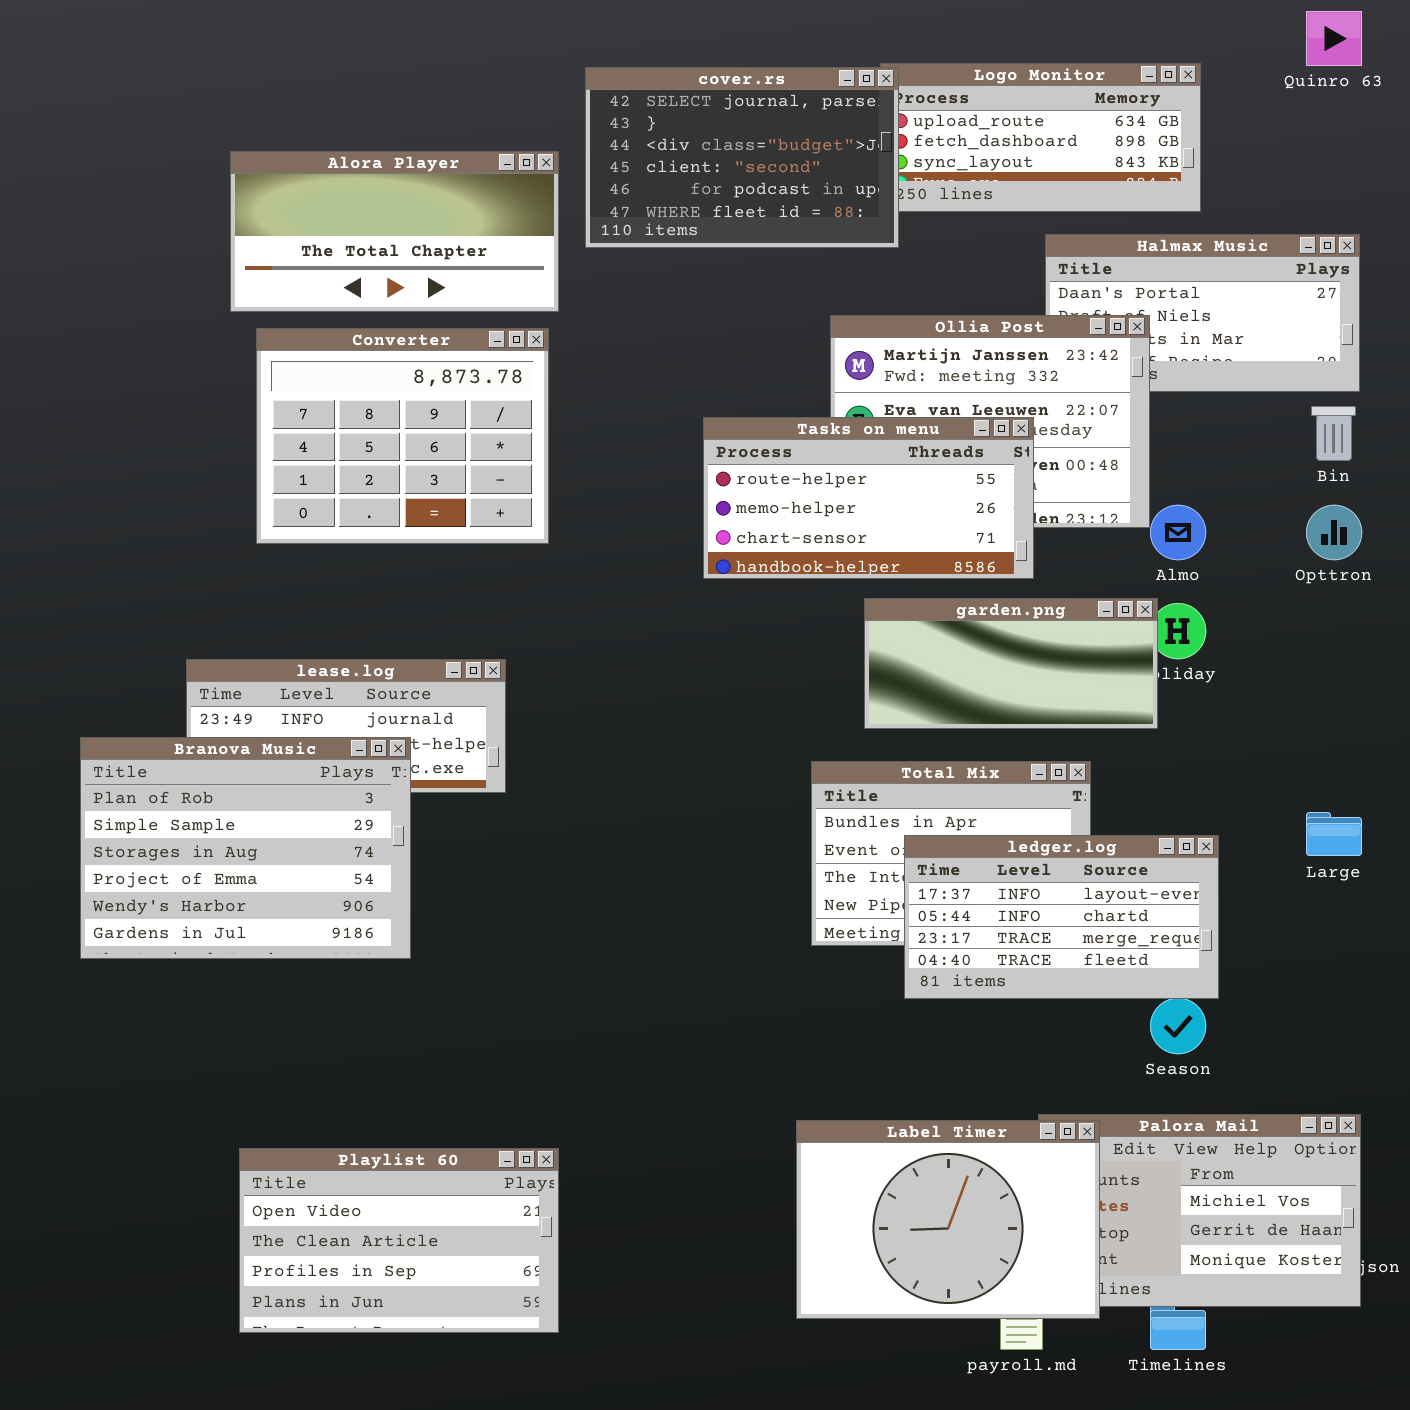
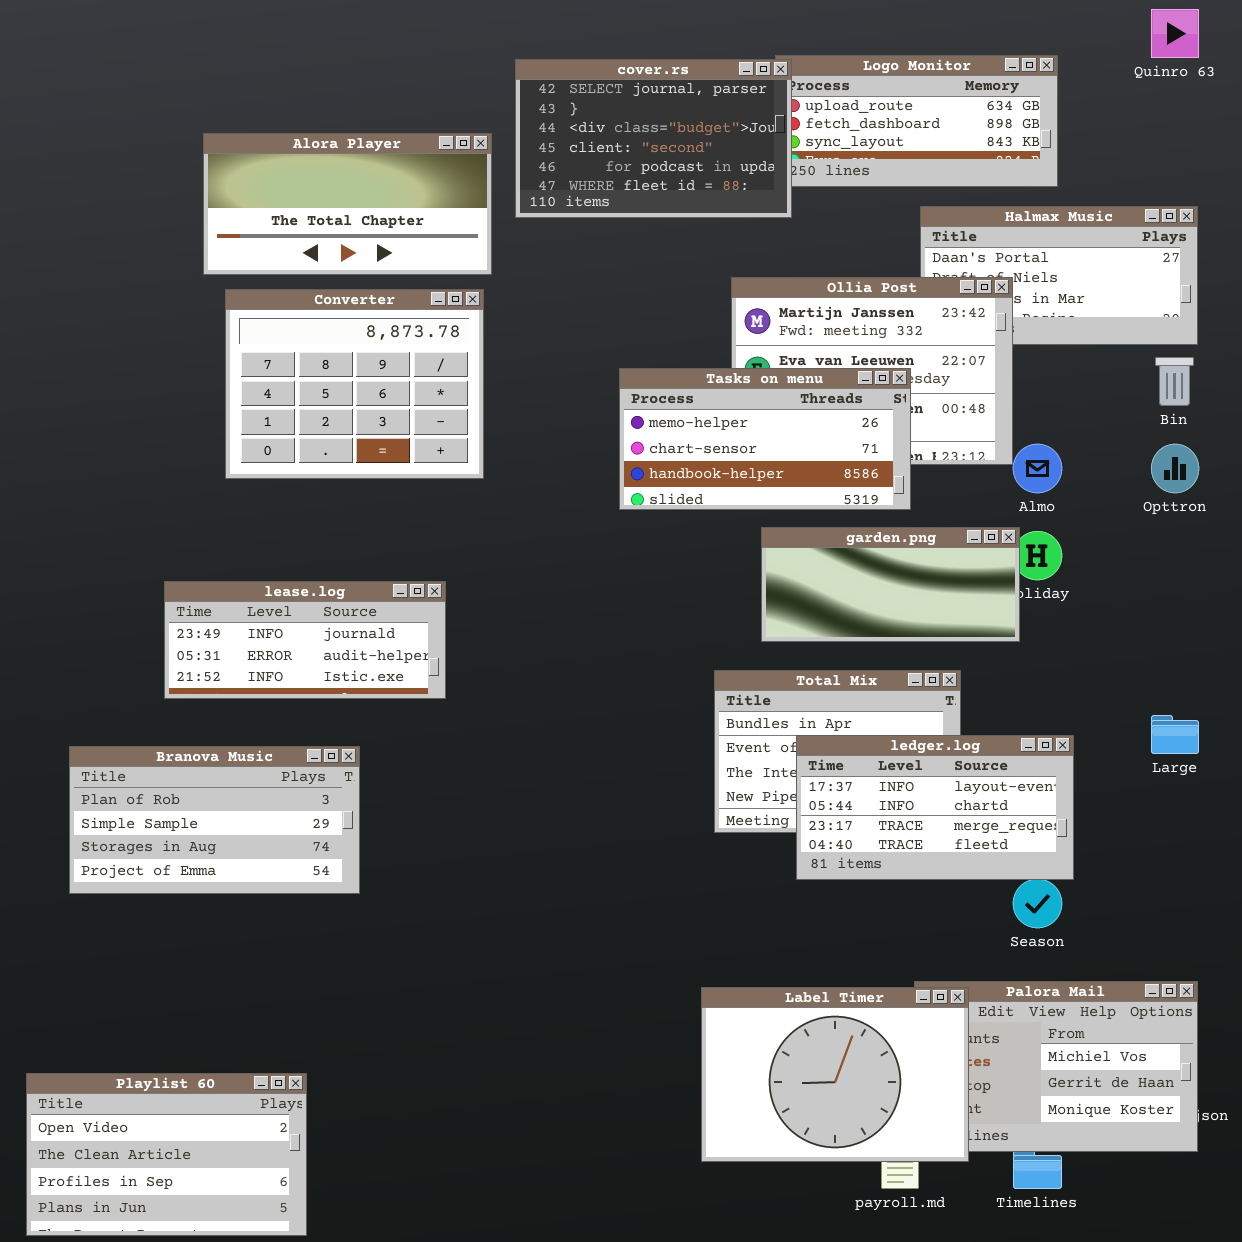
Tasks on menu: [703,417,1034,579] -> [619,368,911,510], scrolled down 1 row
Branova Music: [80,737,411,959] -> [69,746,360,894], moved, resized
Playlist 60: [239,1148,559,1333] -> [26,1073,307,1236], moved

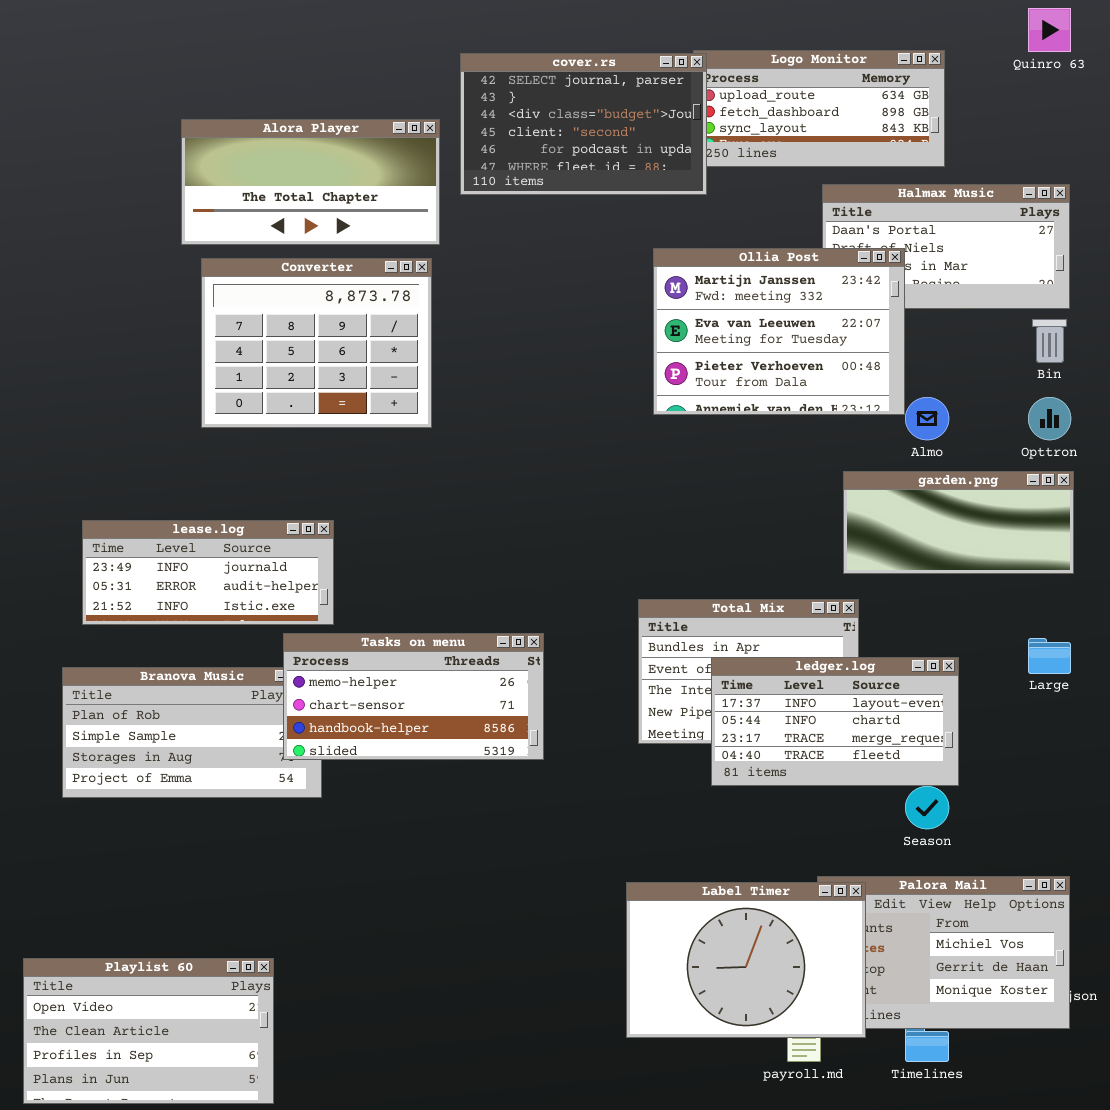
Tasks on menu: [619,368,911,510] -> [283,633,544,760], moved
garden.png: [761,527,1020,642] -> [843,471,1074,574], moved
lease.log: [164,581,446,699] -> [82,520,334,625], moved

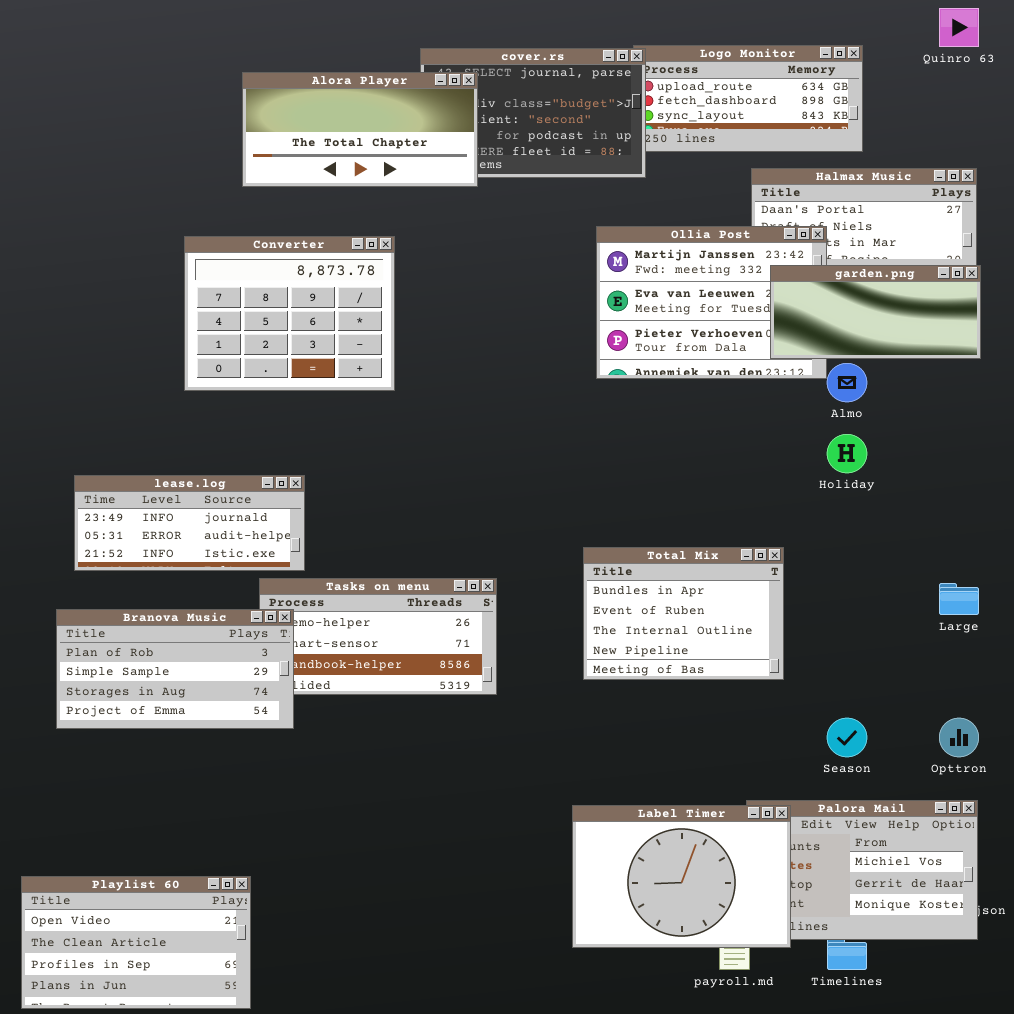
Alora Player: [181,119,440,245] -> [242,72,478,187], moved
Opttron: [1028,397,1071,440] -> [939,718,979,757], moved
garden.png: [843,471,1074,574] -> [770,265,981,359], moved
ledger.log: [711,657,959,786] -> none, closed
Branova Music: [62,667,322,798] -> [56,609,294,729], raised

